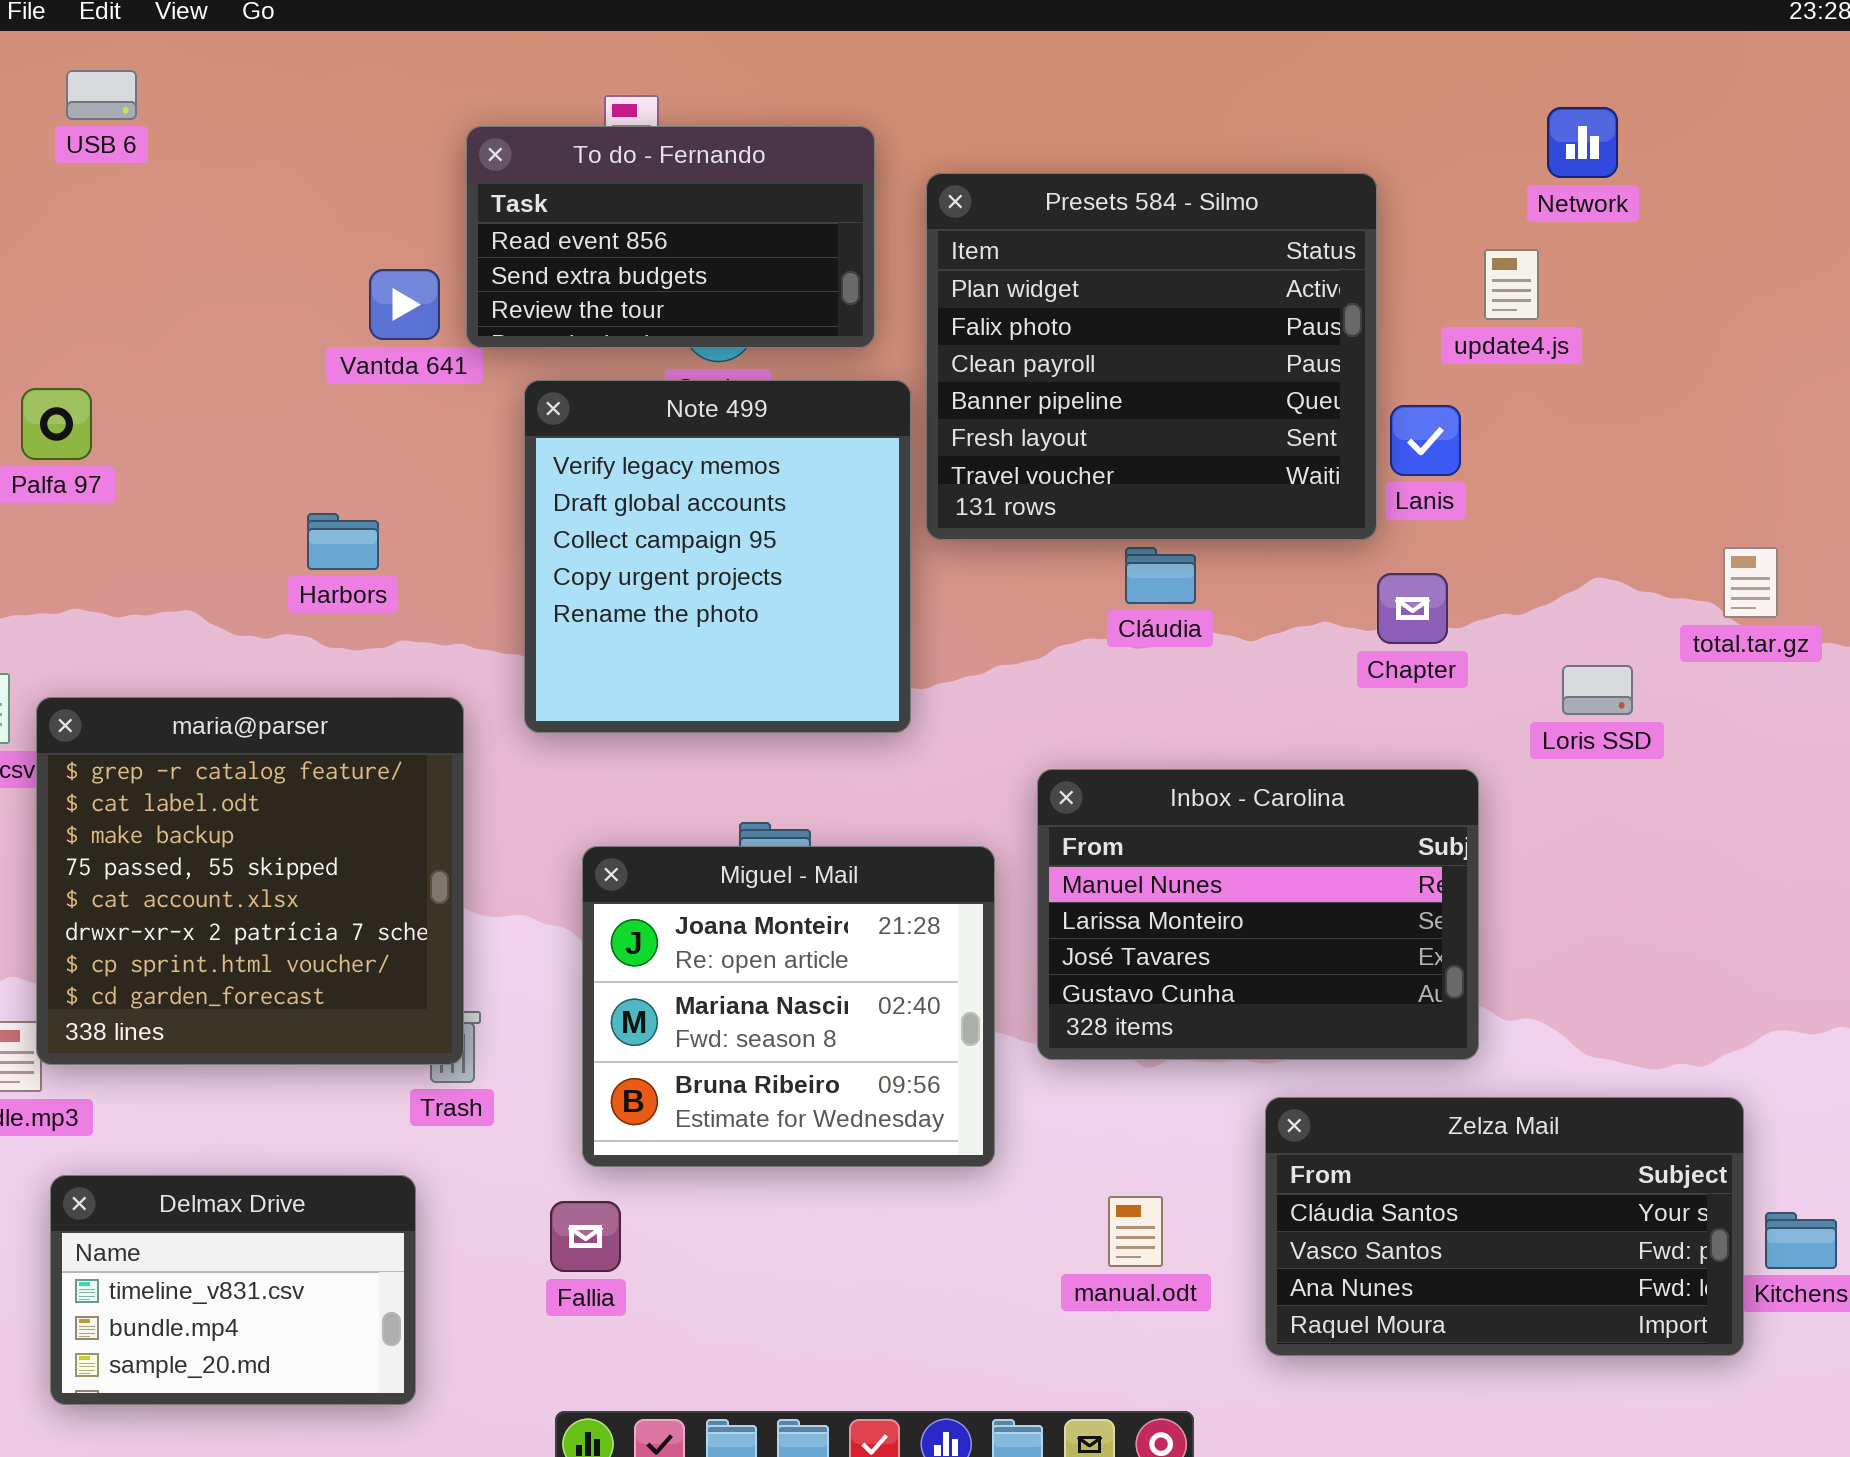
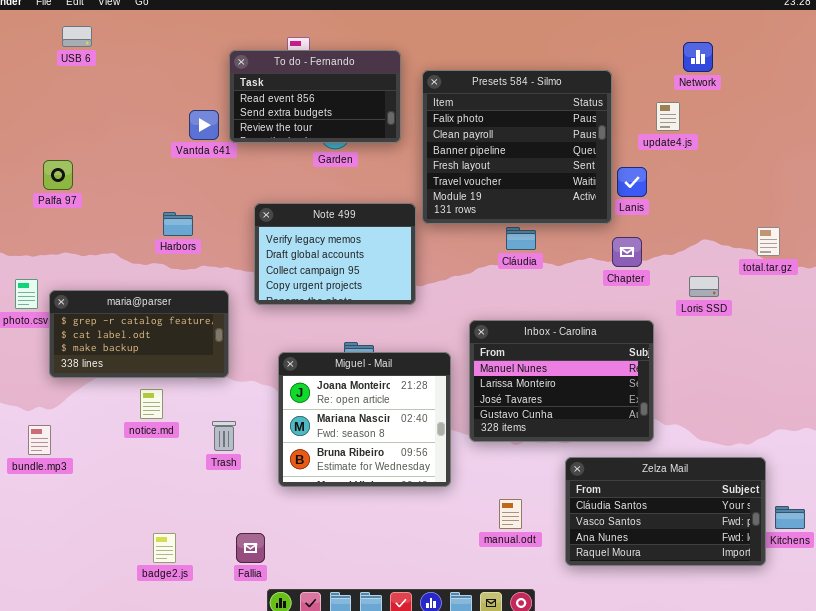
Presets 584 - Silmo: [926,173,1377,540] -> [422,70,612,224], scrolled down 1 row
Note 499: [524,380,911,733] -> [254,203,416,305], resized
maria@parser: [36,697,464,1065] -> [49,290,229,378], resized
Delmax Drive: [50,1175,416,1405] -> none, closed
Fallia: [550,1201,621,1272] -> [236,533,265,563], moved

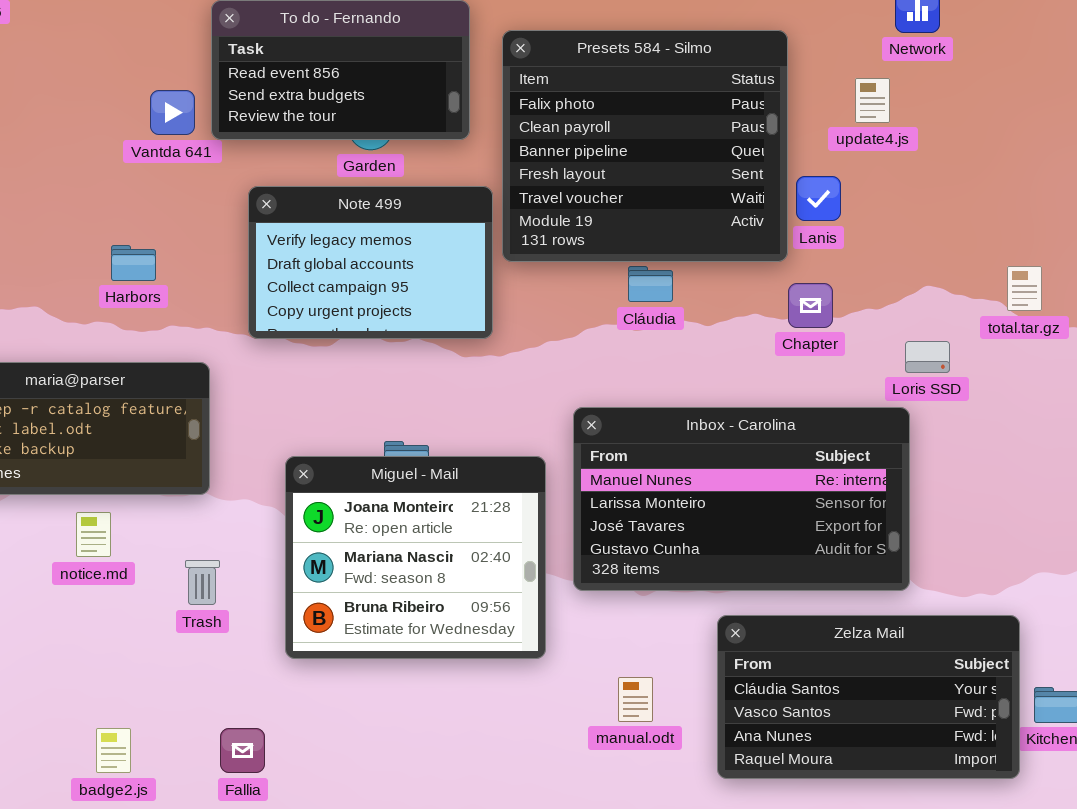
Note 499: [254,203,416,305] -> [248,186,493,339], moved
Inbox - Carolina: [469,320,654,442] -> [573,407,910,591], resized

